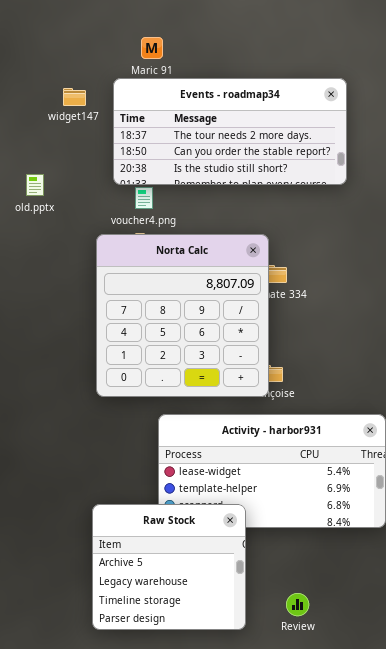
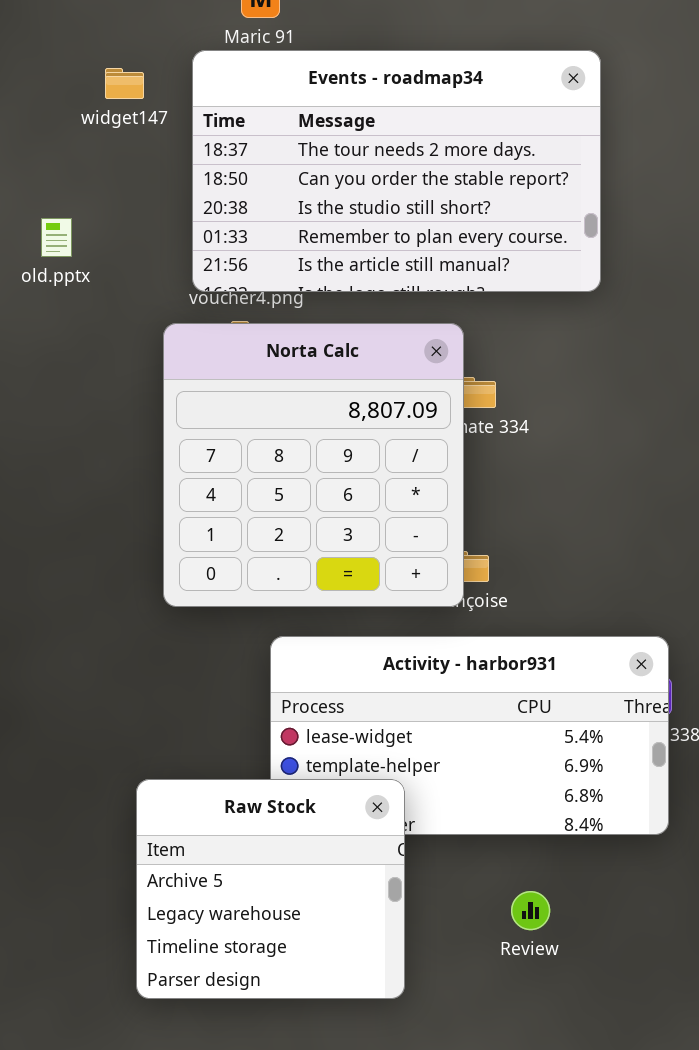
Events - roadmap34: [113,78,347,185] -> [192,50,601,292], resized
Raw Stock: [92,504,246,630] -> [136,779,405,999], moved
Review: [286,593,309,616] -> [511,891,550,930], moved

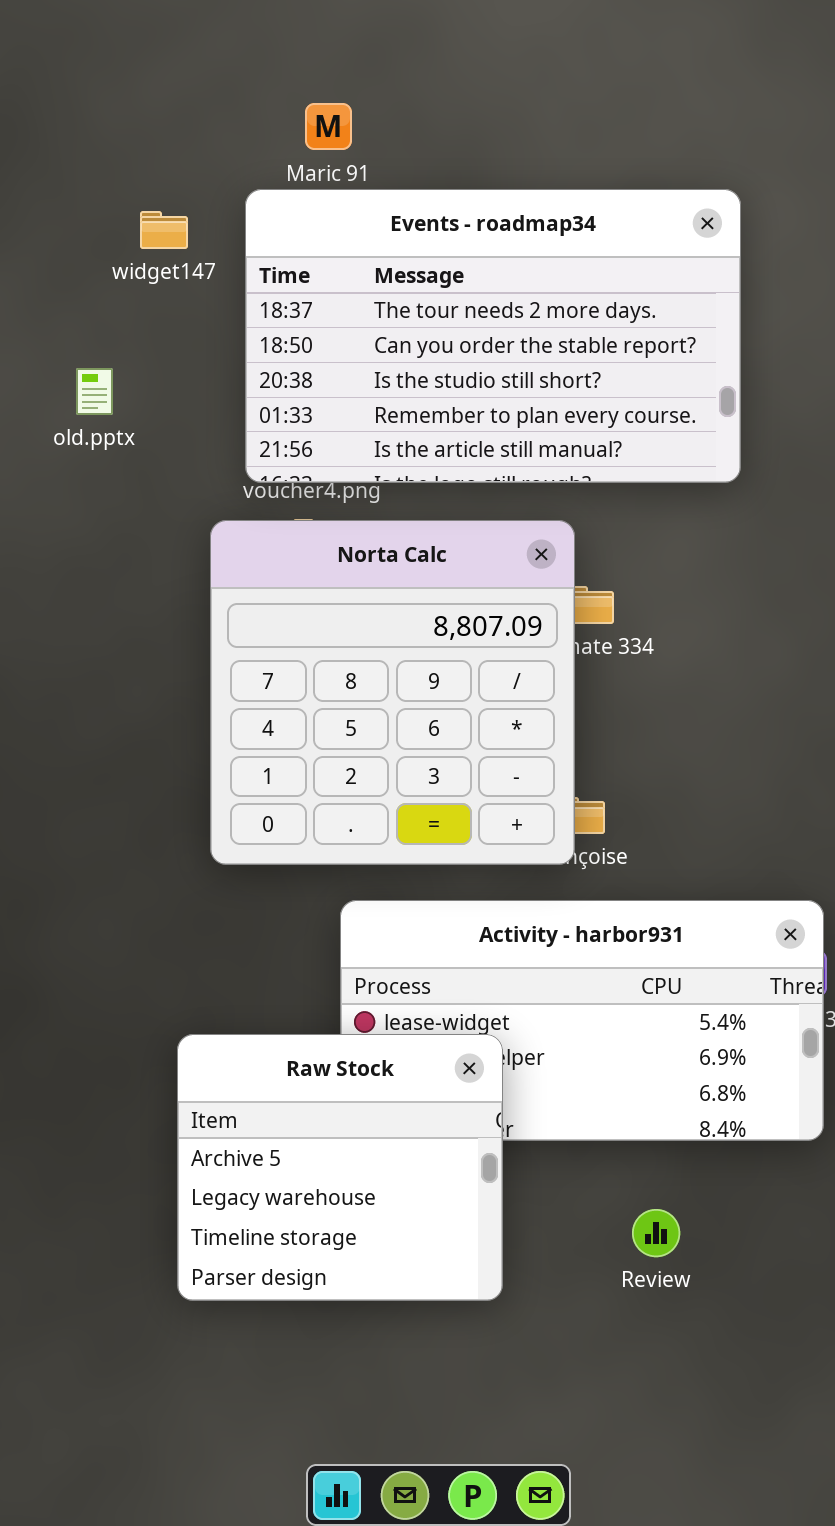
old.pptx: [41,218,72,257] -> [76,368,113,415], moved
Raw Stock: [136,779,405,999] -> [177,1034,503,1301], moved

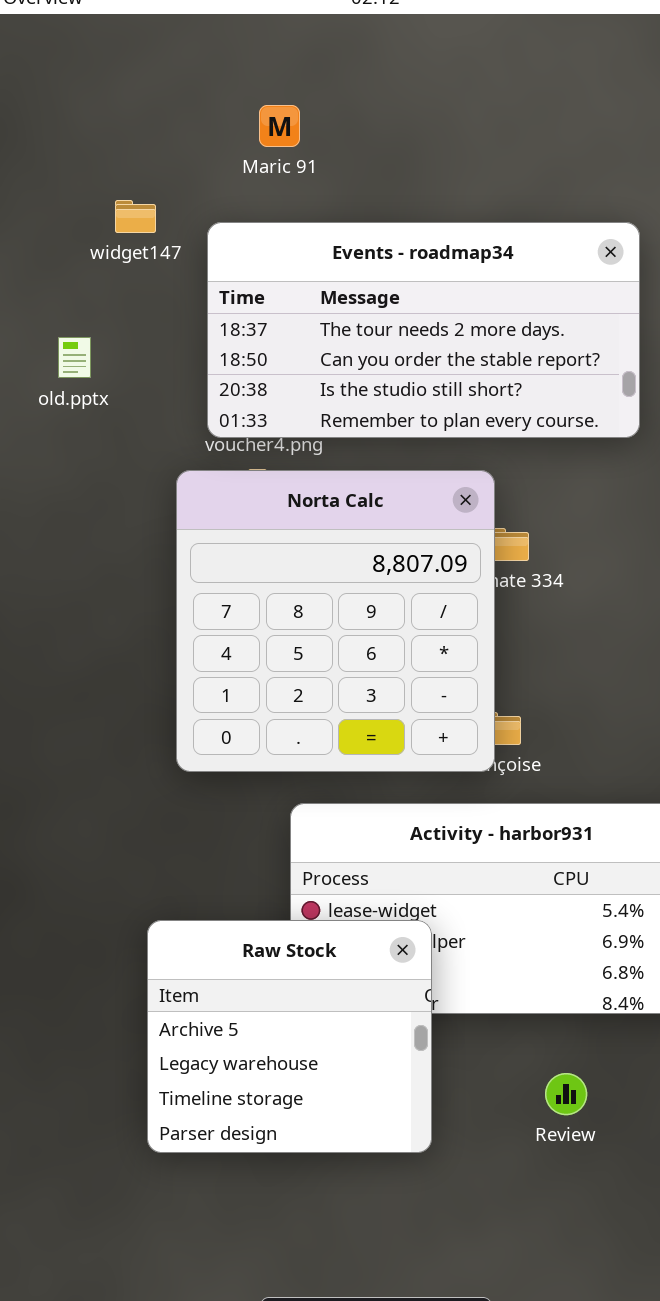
Events - roadmap34: [245,189,741,483] -> [207,222,640,438], resized

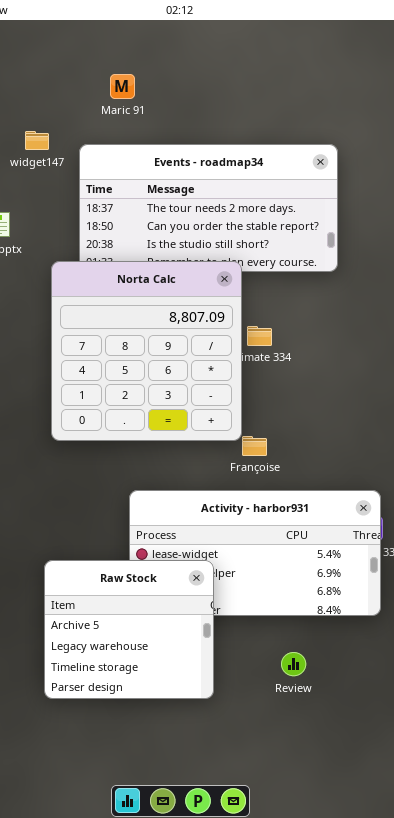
Norta Calc: [176,470,495,772] -> [51,261,242,441], moved

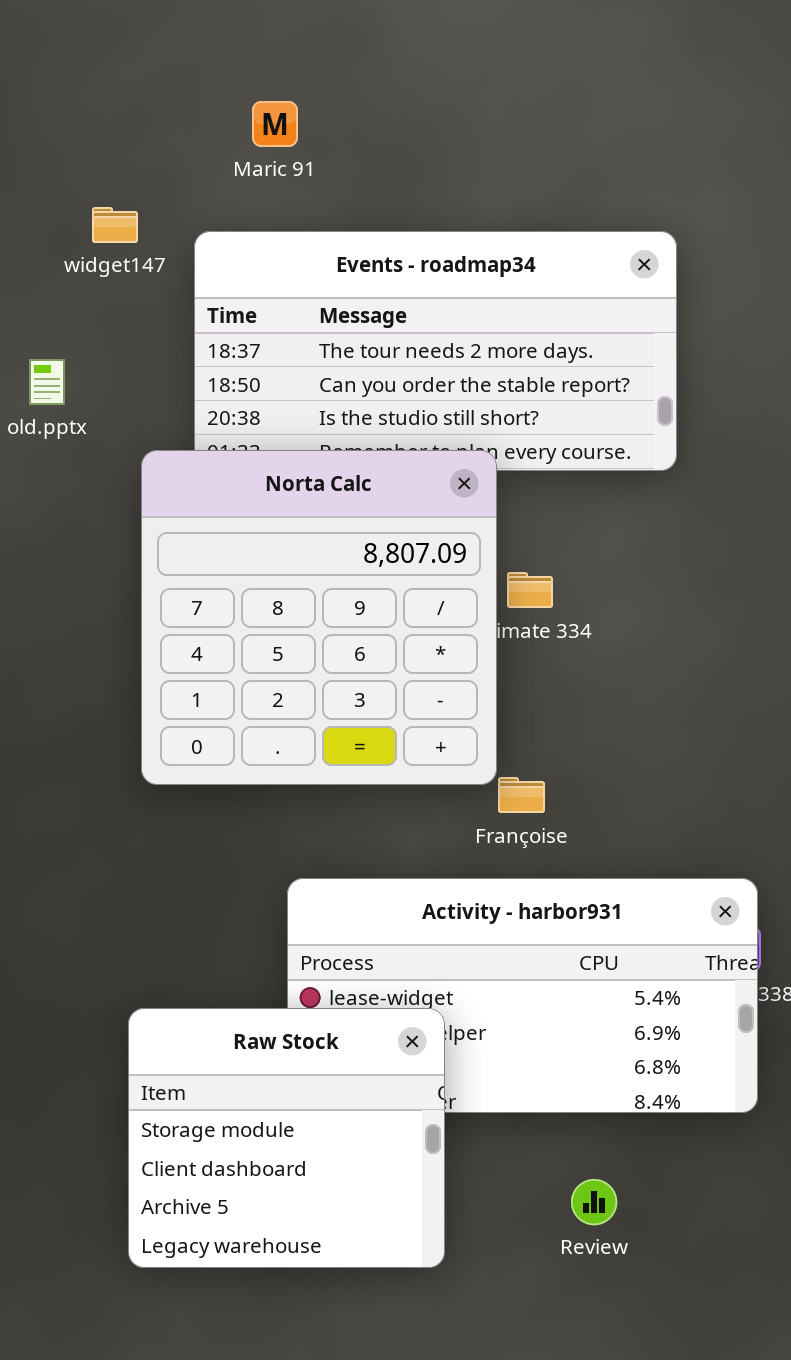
Raw Stock: [44,560,214,699] -> [128,1008,445,1268], scrolled up 2 rows

